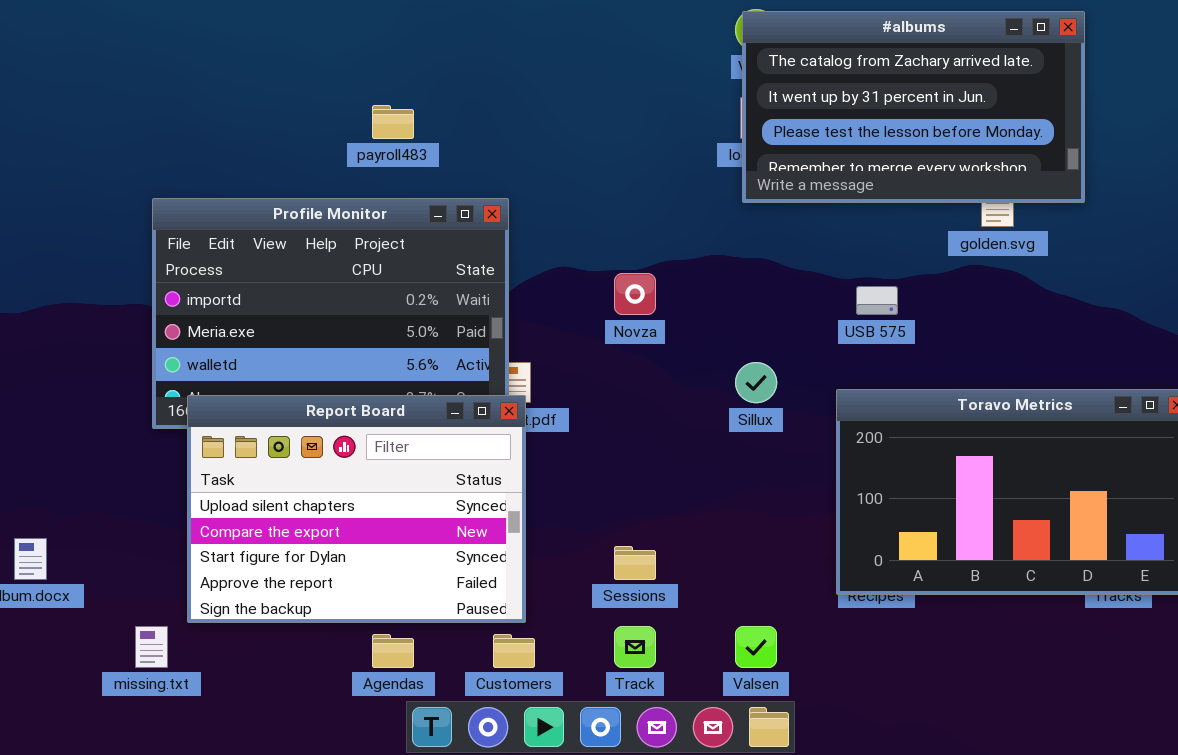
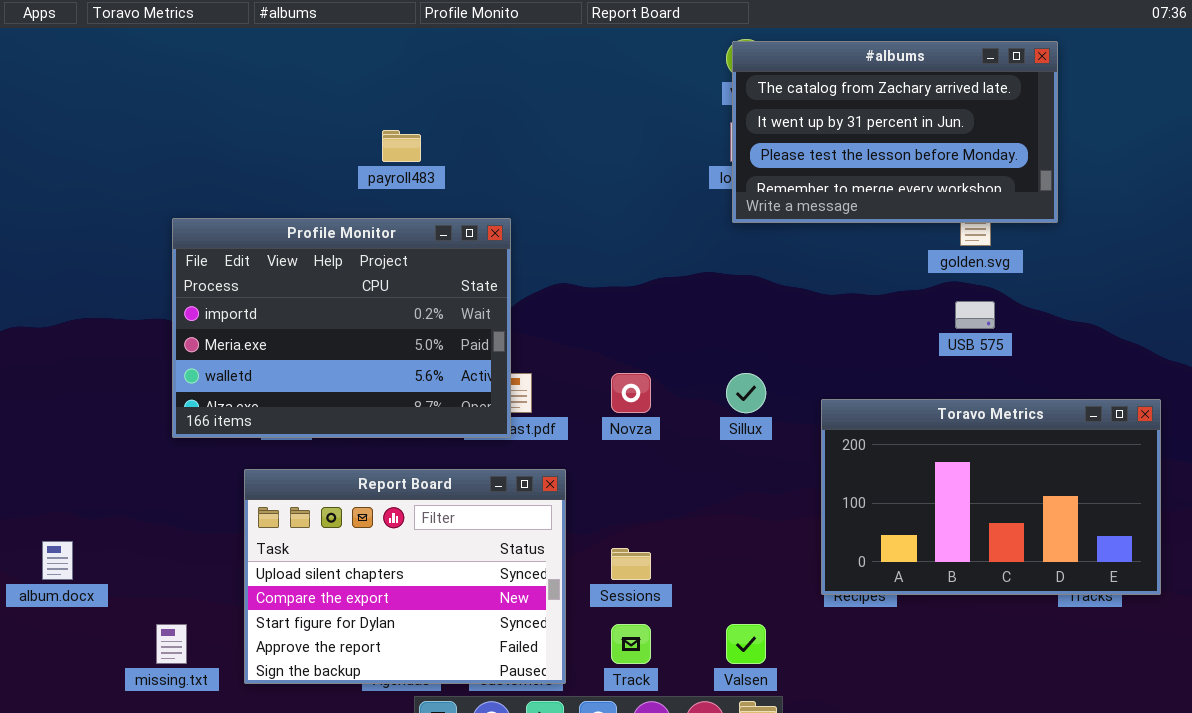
Novza: [614,273,656,315] -> [611,373,651,413], moved
USB 575: [856,286,898,315] -> [955,301,995,329], moved
Report Board: [187,395,526,623] -> [244,469,566,684], moved

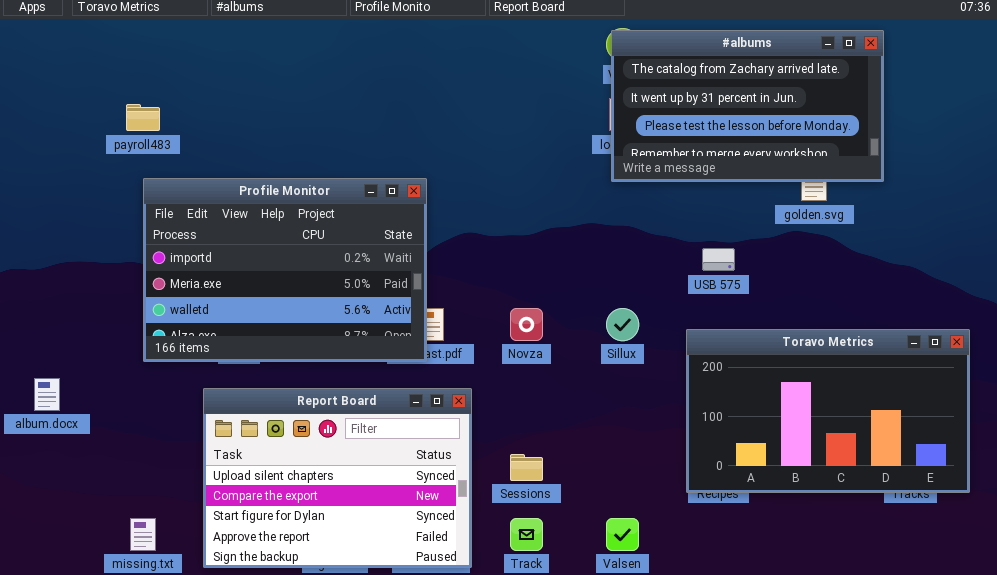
payroll483: [382,130,421,162] -> [126,104,160,131], moved
USB 575: [955,301,995,329] -> [702,248,735,271], moved
album.docx: [42,541,73,580] -> [34,378,60,411], moved

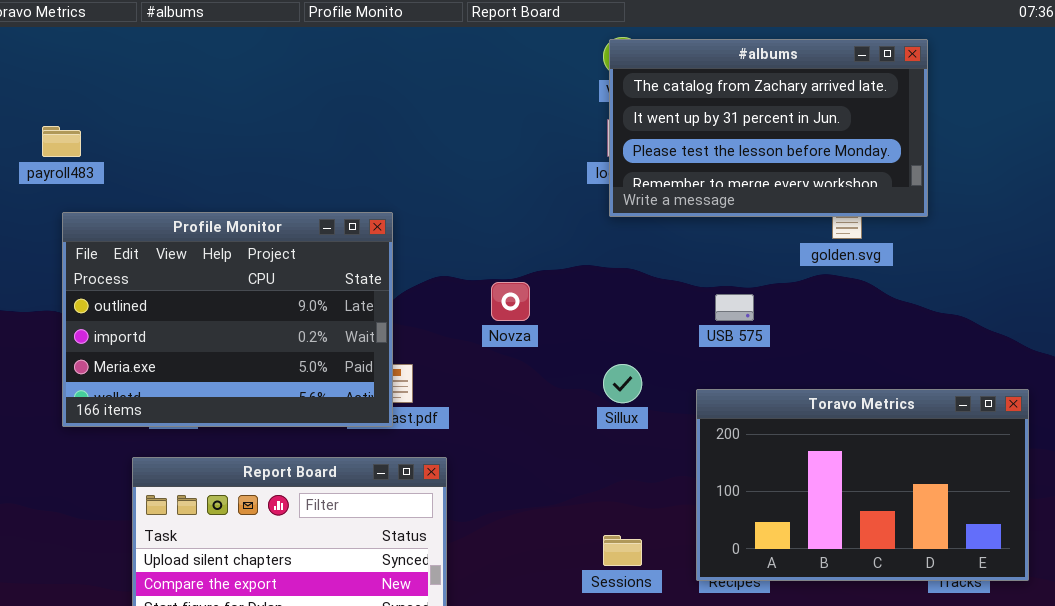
Profile Monitor: [143,178,427,362] -> [62,212,393,427], scrolled up 1 row
Novza: [510,308,543,341] -> [491,282,530,321], moved
Sessions: [510,454,543,481] -> [603,535,642,566], moved

